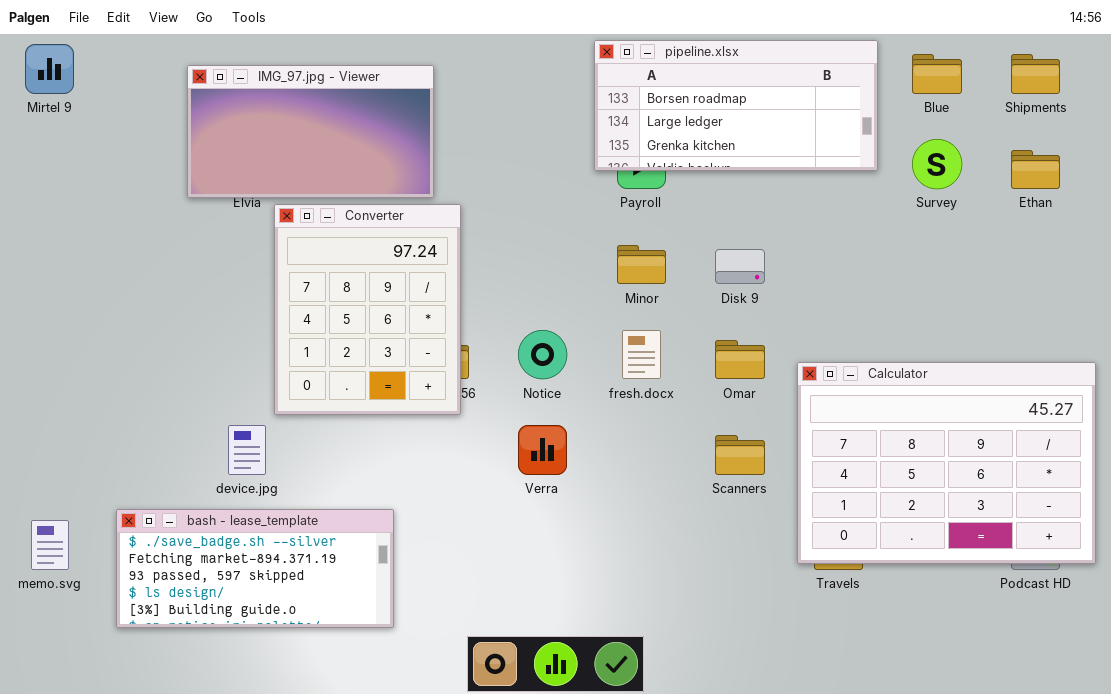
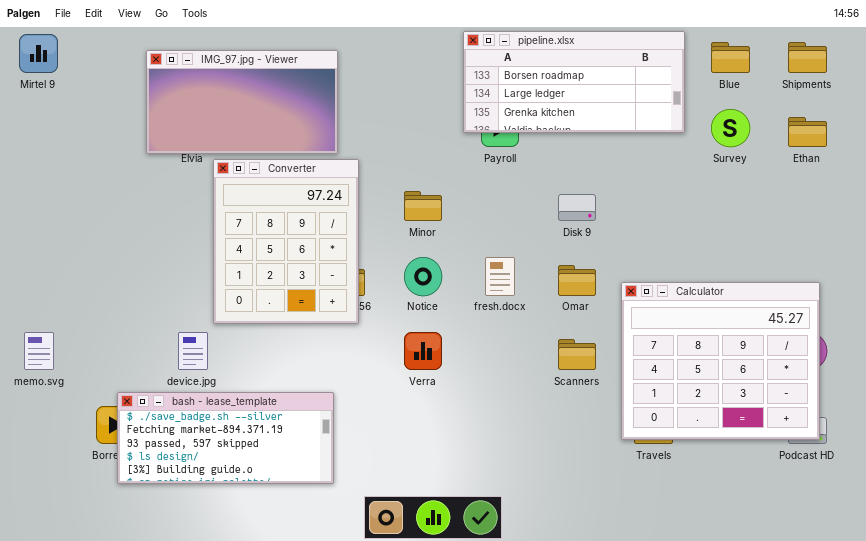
Minor: [617,245,666,284] -> [404,191,442,221], moved
Calculator: [797,362,1096,564] -> [621,282,820,440], resized
bash - lease_template: [116,509,394,628] -> [117,392,334,484], moved
memo.svg: [31,520,69,570] -> [24,332,54,370], moved

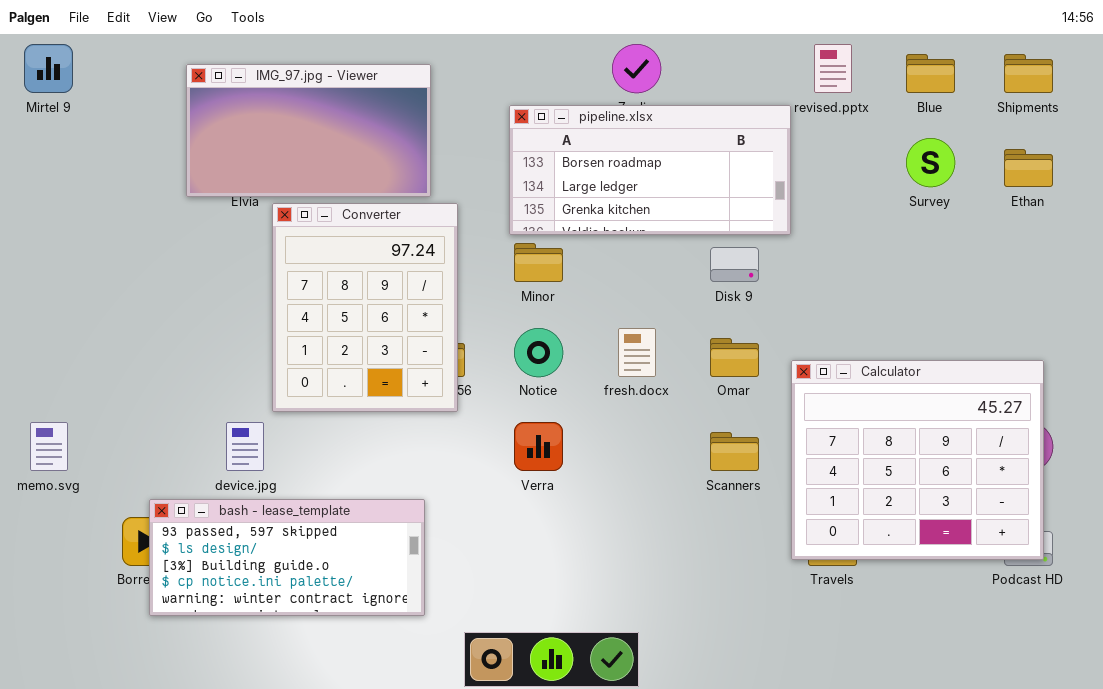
pipeline.xlsx: [463,31,685,133] -> [509,105,791,235], moved
bash - lease_template: [117,392,334,484] -> [149,499,425,616], scrolled down 2 rows

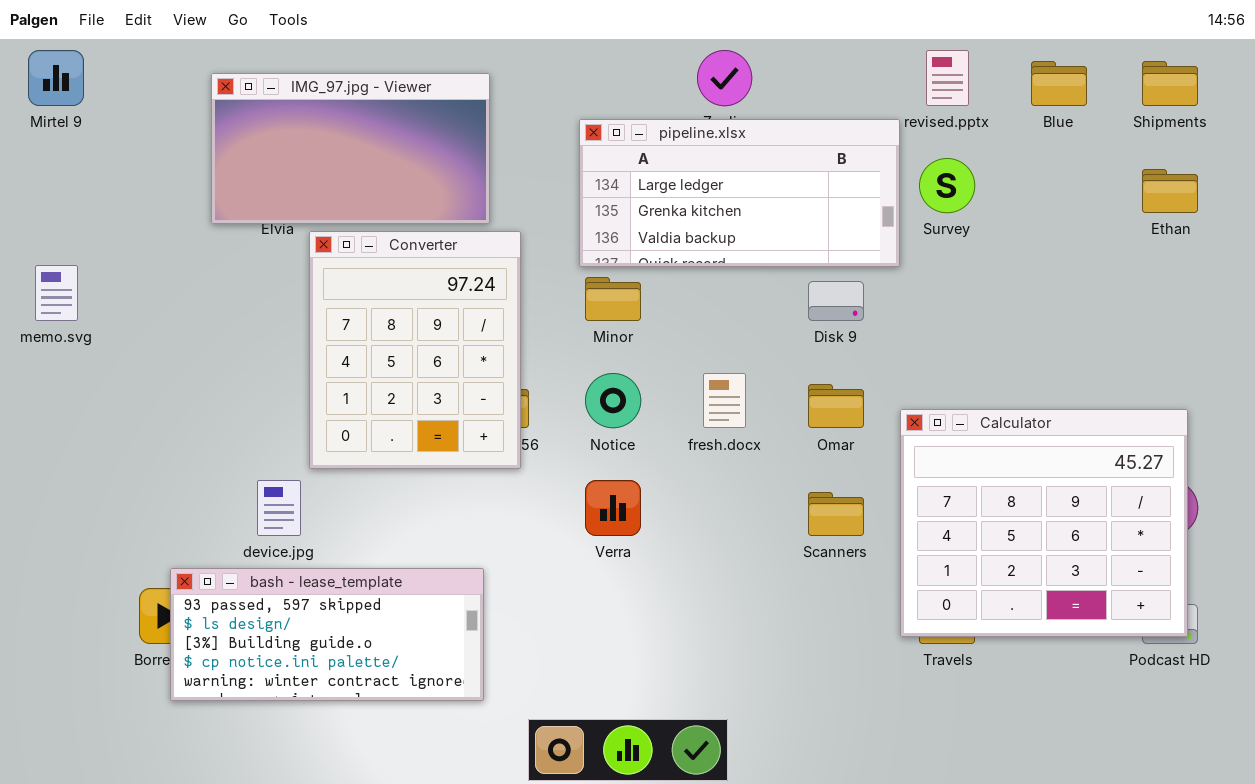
pipeline.xlsx: [509,105,791,235] -> [579,119,900,267], scrolled down 1 row
Survey: [906,138,955,187] -> [919,158,975,213], moved
memo.svg: [30,422,68,471] -> [35,265,78,321], moved

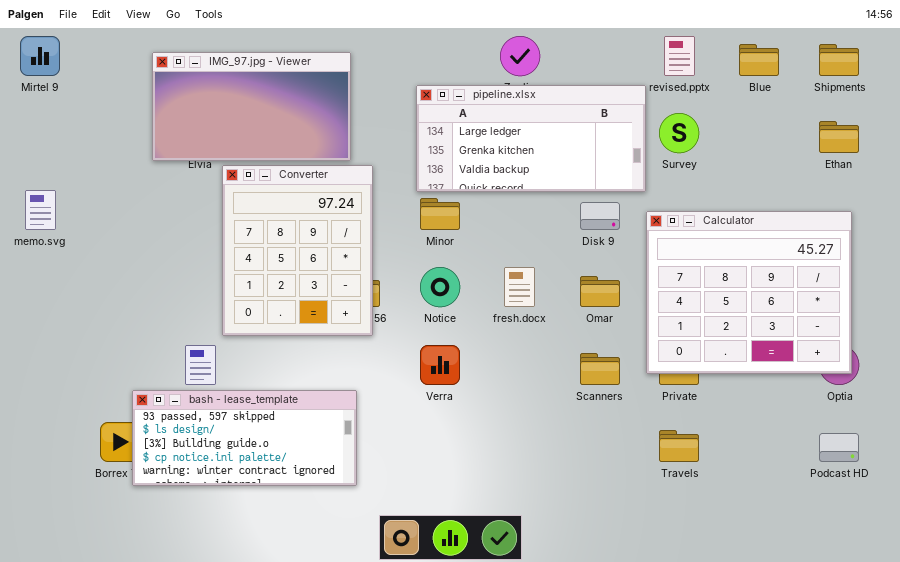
Calculator: [900,409,1188,637] -> [646,211,852,374], moved
bash - lease_template: [170,568,484,701] -> [132,390,357,486], moved

